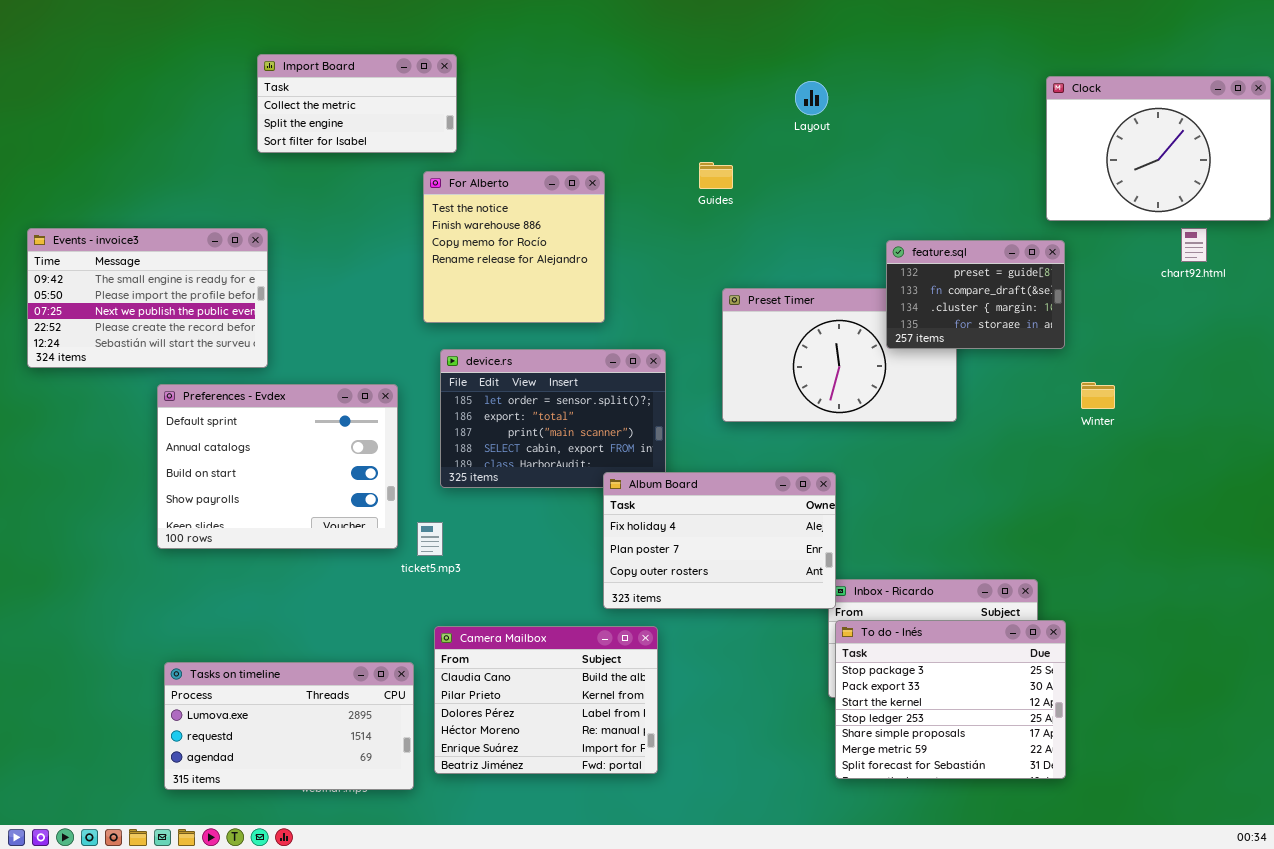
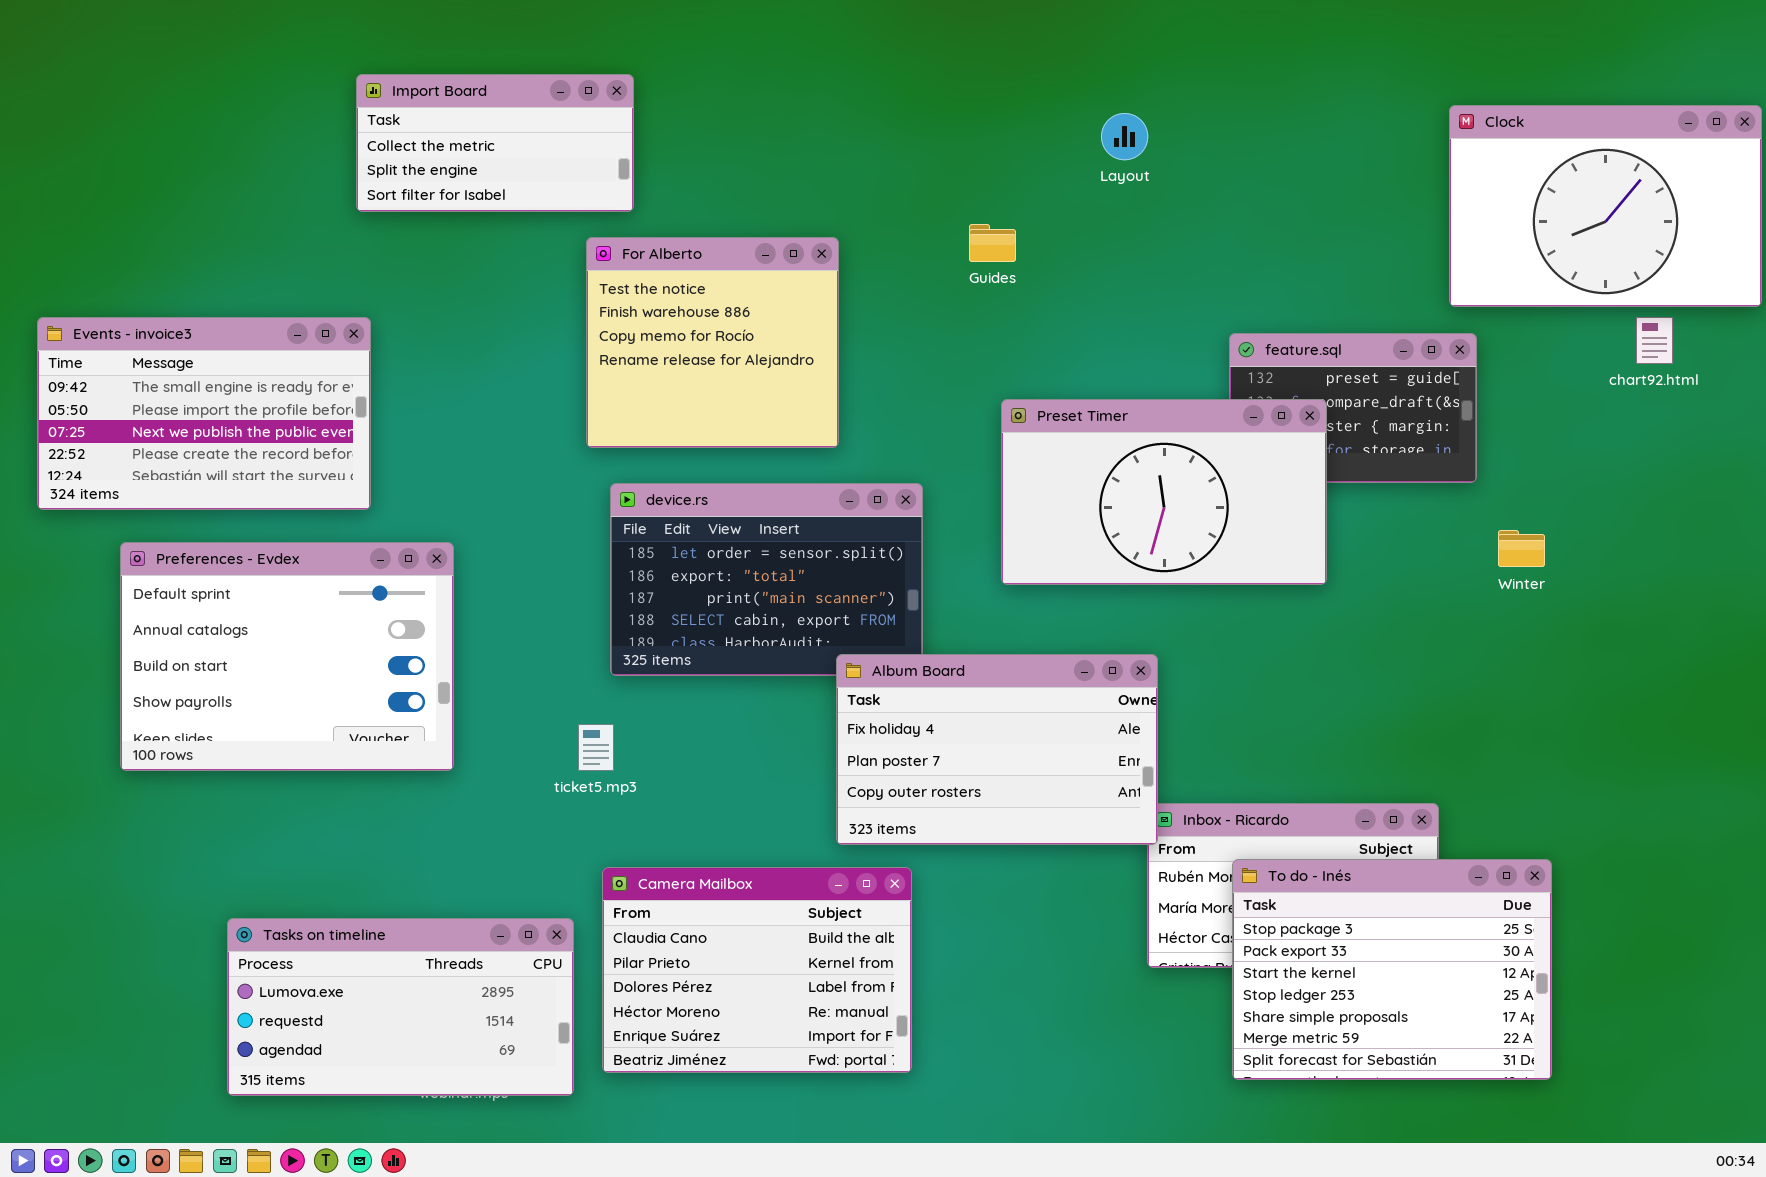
Preset Timer: [722,288,957,422] -> [1001,399,1327,585], raised
Preferences - Evdex: [157,384,398,549] -> [120,542,454,771], moved
To do - Inés: [835,620,1066,779] -> [1232,859,1552,1080], moved

